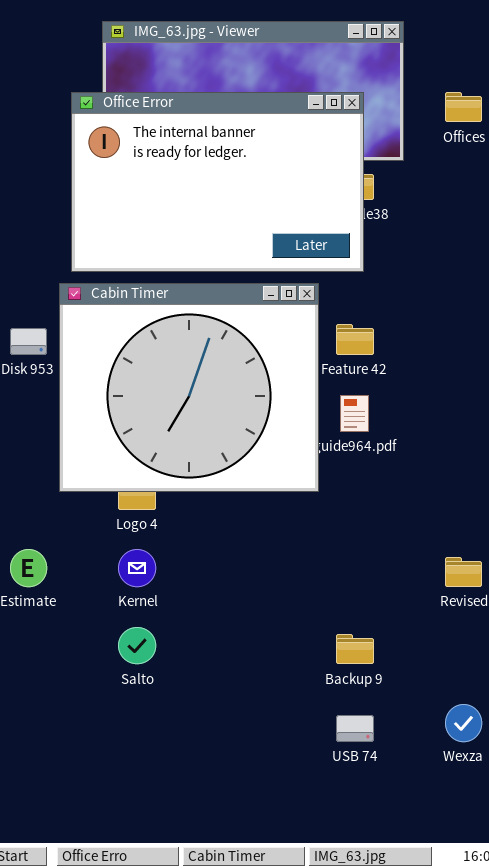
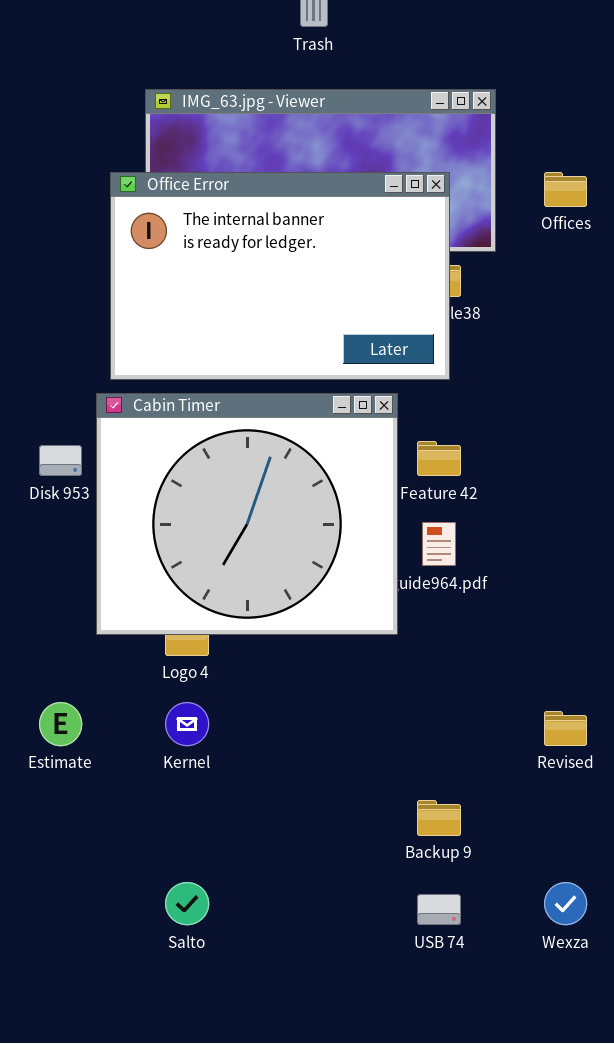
Salto: [118,627,156,664] -> [165,882,209,925], moved

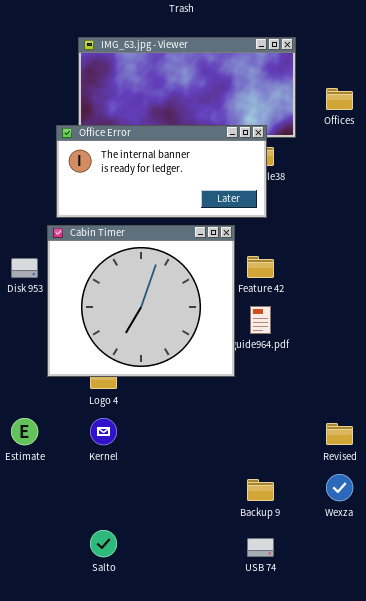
Office Error: [110,172,450,380] -> [56,125,267,218], resized
Wexza: [544,882,587,925] -> [326,474,353,501], moved

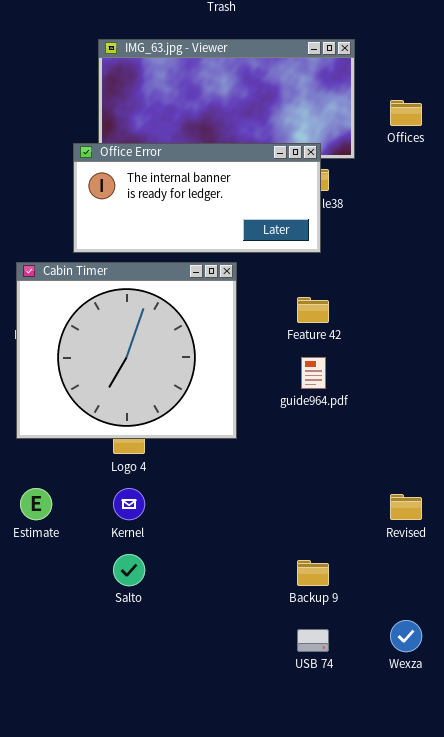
Cabin Timer: [47,225,235,377] -> [16,262,237,439], moved
Wexza: [326,474,353,501] -> [390,620,422,652], moved
Salto: [90,530,117,557] -> [113,554,145,586], moved

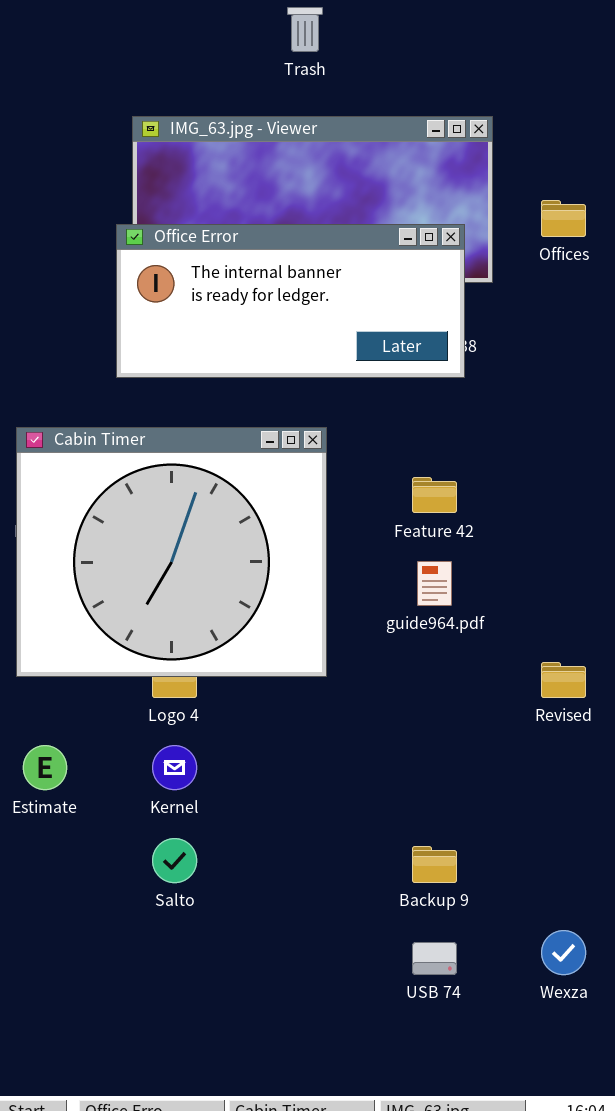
Office Error: [73,143,321,253] -> [116,224,465,378], moved
Revised: [390,494,422,520] -> [541,662,586,698], moved

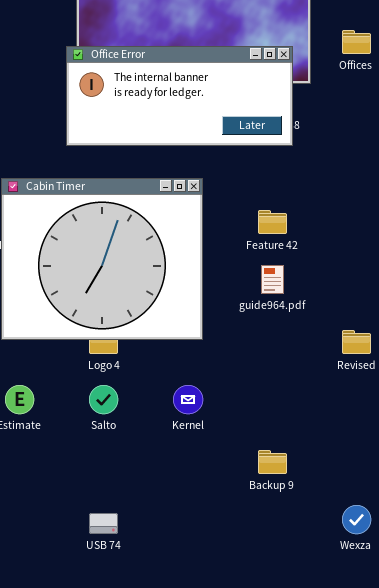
Kernel: [152,745,197,790] -> [173,385,203,414], moved
Salto: [152,838,197,883] -> [89,385,118,414], moved
USB 74: [412,942,457,975] -> [89,513,118,534], moved

